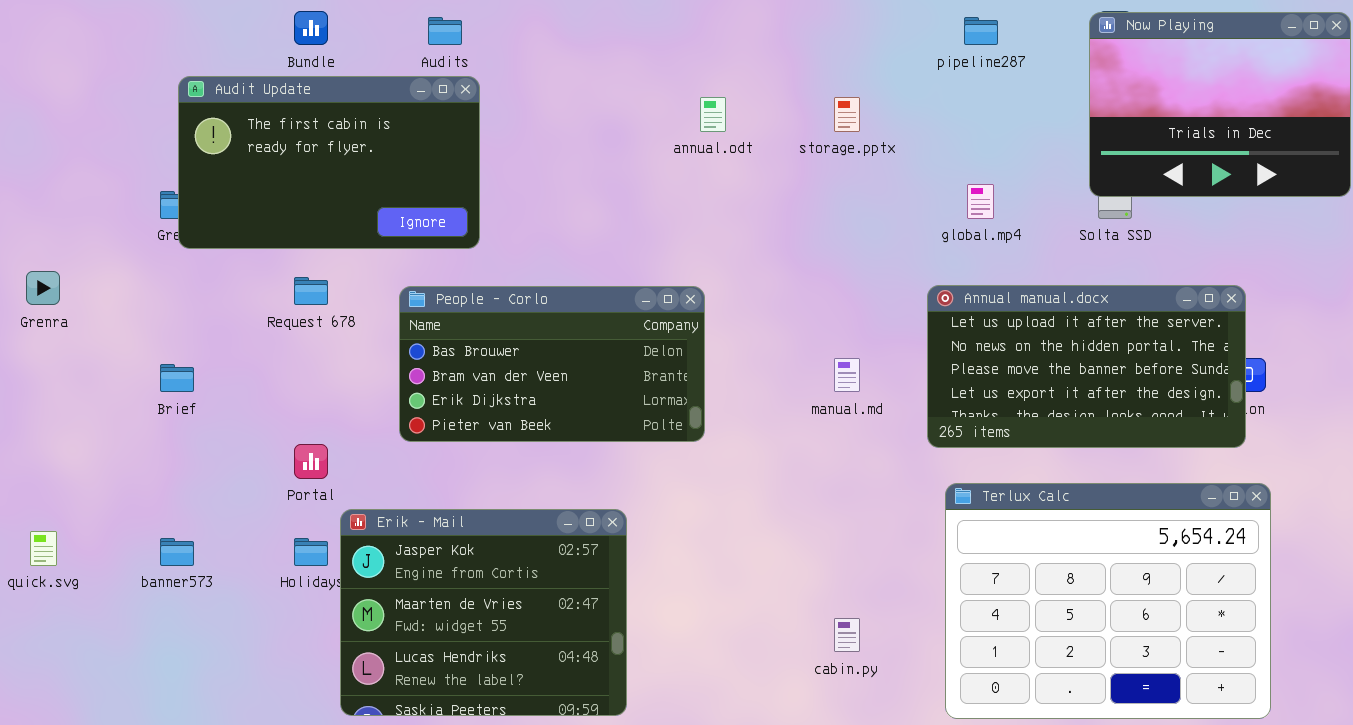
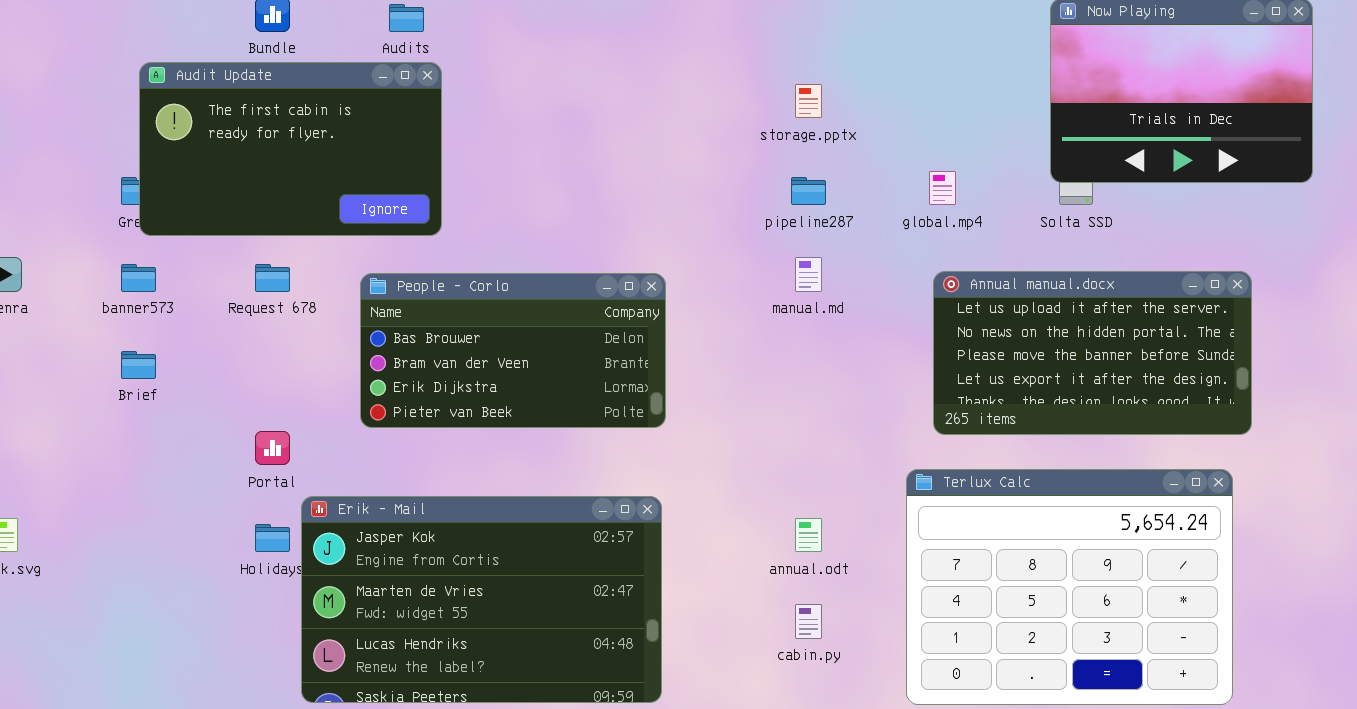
pipeline287: [964,17,998,45] -> [791,177,826,205], moved
annual.odt: [700,97,726,132] -> [795,518,822,552], moved
Annual manual.docx: [927,285,1246,448] -> [933,271,1252,435], moved
manual.md: [834,358,860,392] -> [795,257,822,292], moved
Erik - Mail: [340,509,627,716] -> [301,496,662,703], resized
banner573: [160,538,194,566] -> [121,264,156,292], moved

